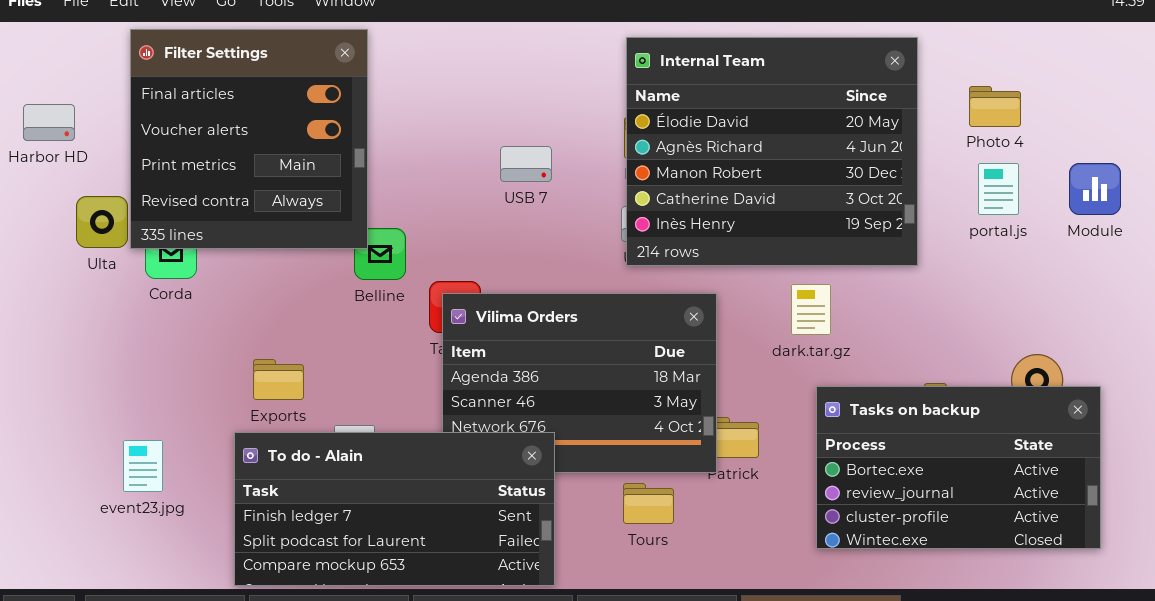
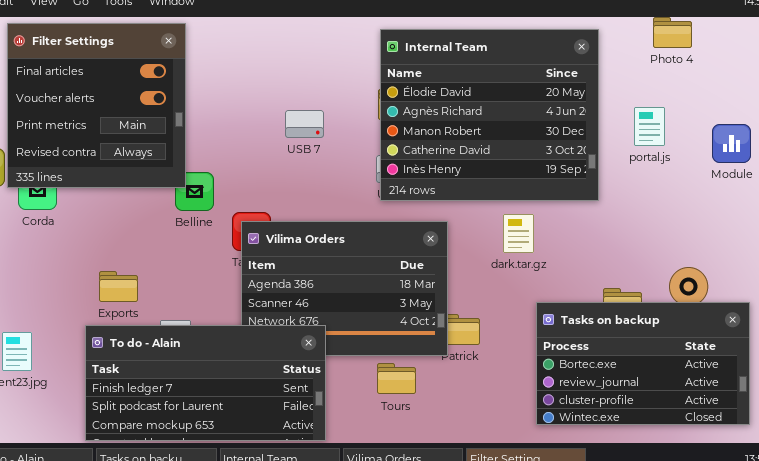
Photo 4: [969,86,1021,127] -> [653,17,692,48], moved
portal.js: [978,163,1019,215] -> [634,107,665,146], moved
Tasks on backup: [816,386,1101,549] -> [536,302,750,425], moved

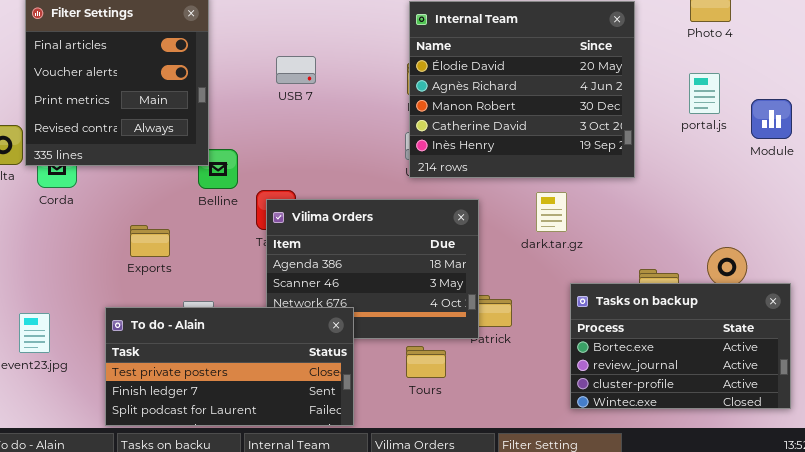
portal.js: [634,107,665,146] -> [689,73,720,114], moved
USB 7: [285,110,324,138] -> [276,56,316,84], moved
Exports: [99,271,138,302] -> [130,225,170,257], moved
To do - Alain: [85,325,326,441] -> [105,307,354,426], scrolled up 1 row

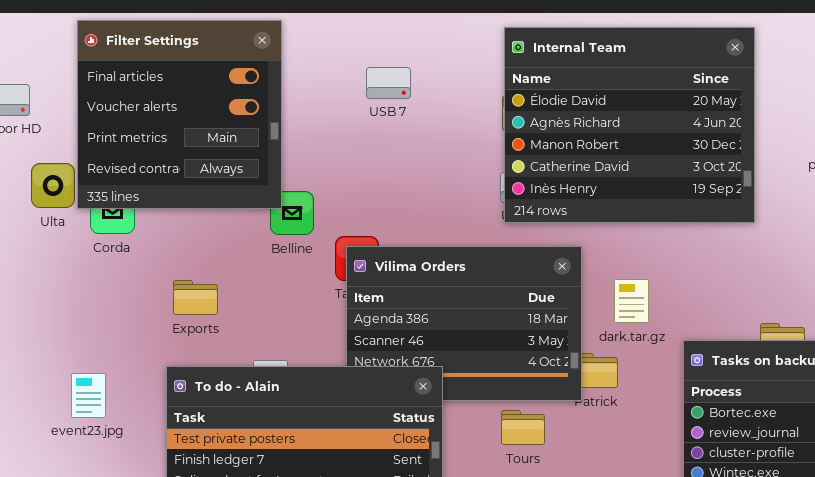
USB 7: [276,56,316,84] -> [366,67,411,99], moved
dark.tar.gz: [536,192,567,232] -> [614,279,649,323], moved
Exports: [130,225,170,257] -> [173,280,218,315], moved

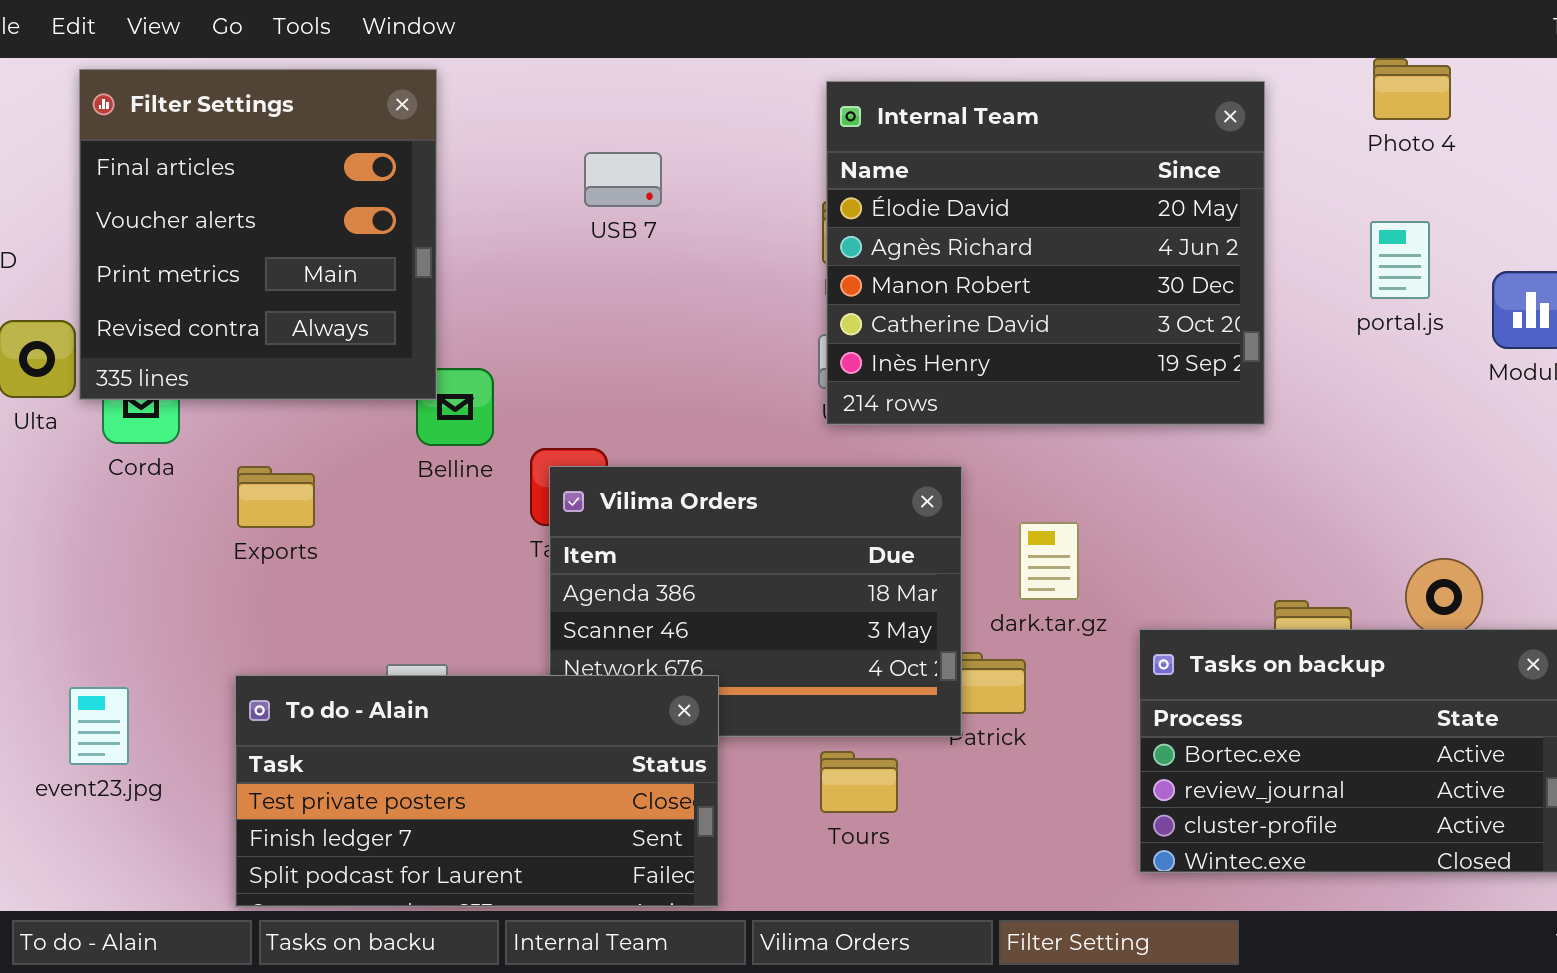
Exports: [173,280,218,315] -> [237,466,315,528], moved

